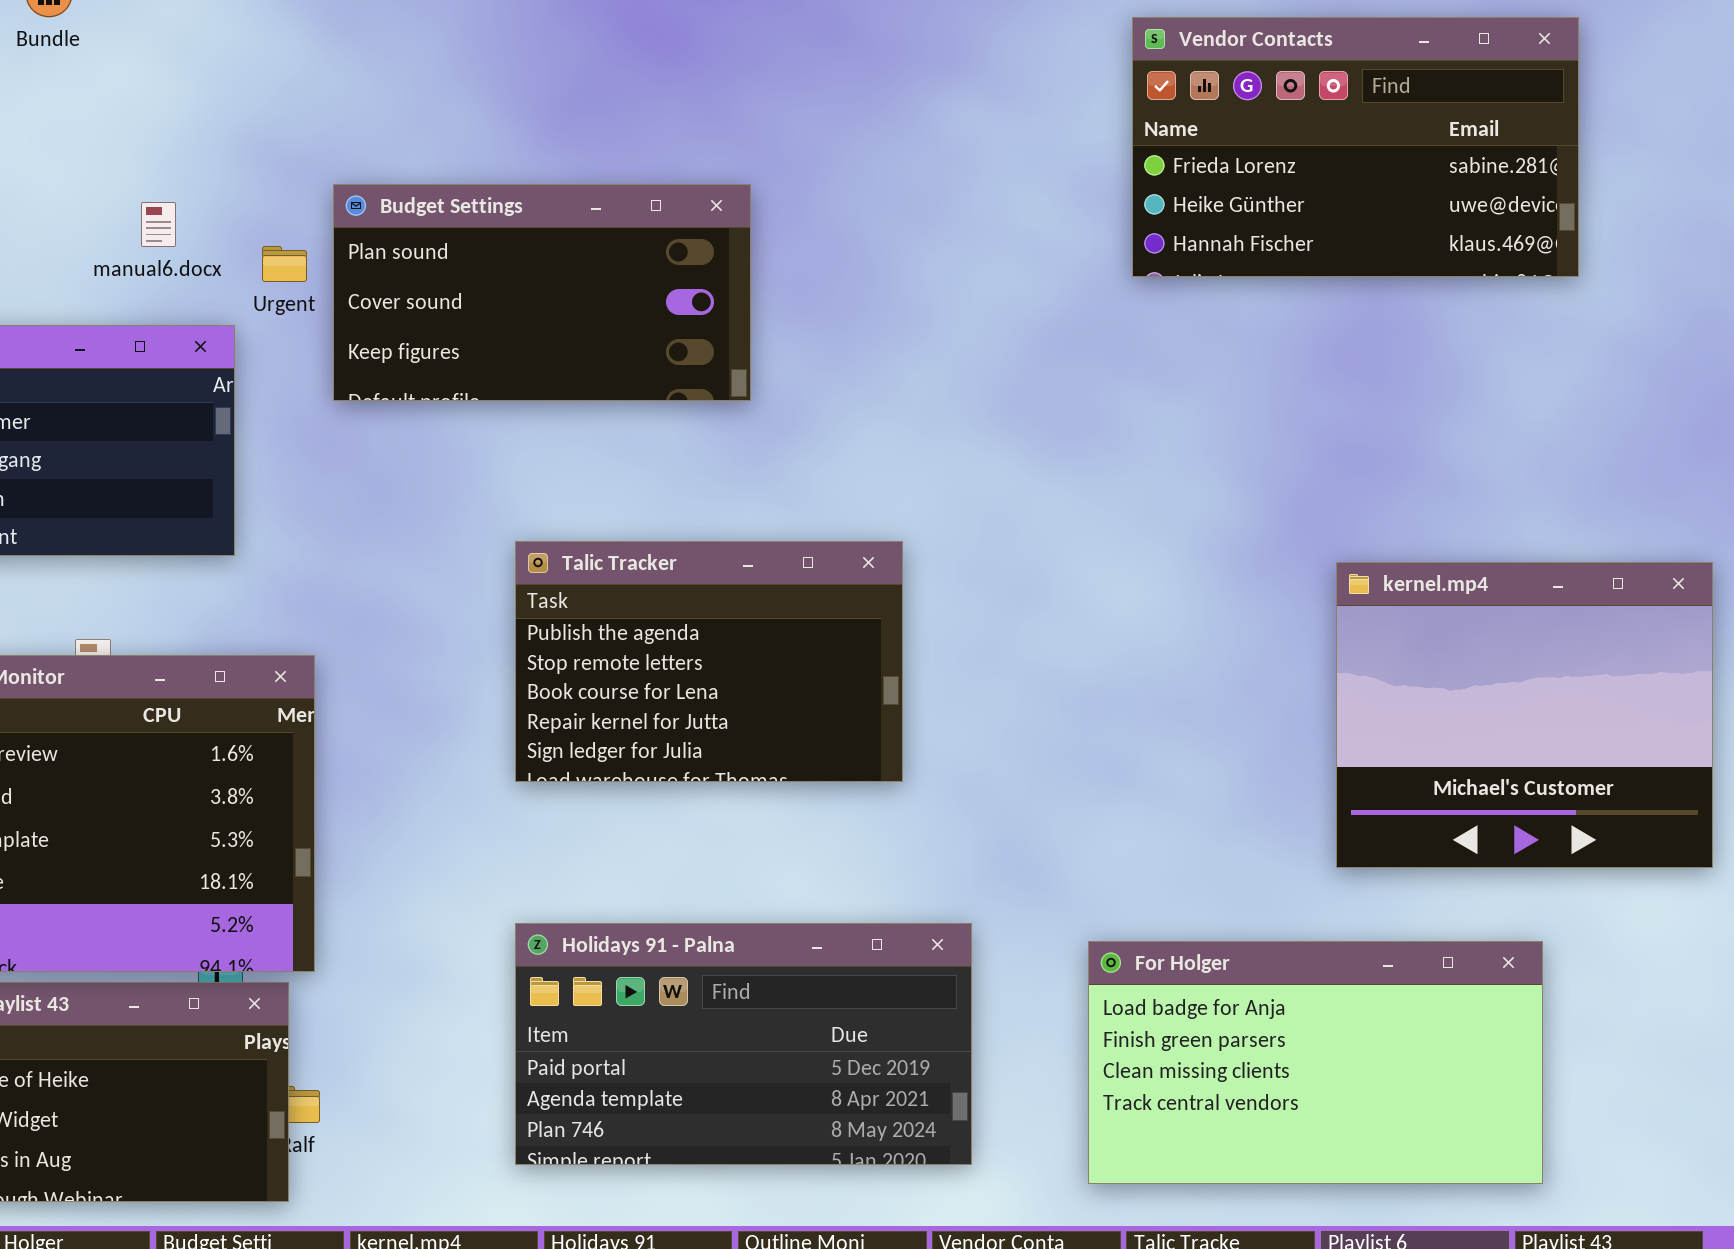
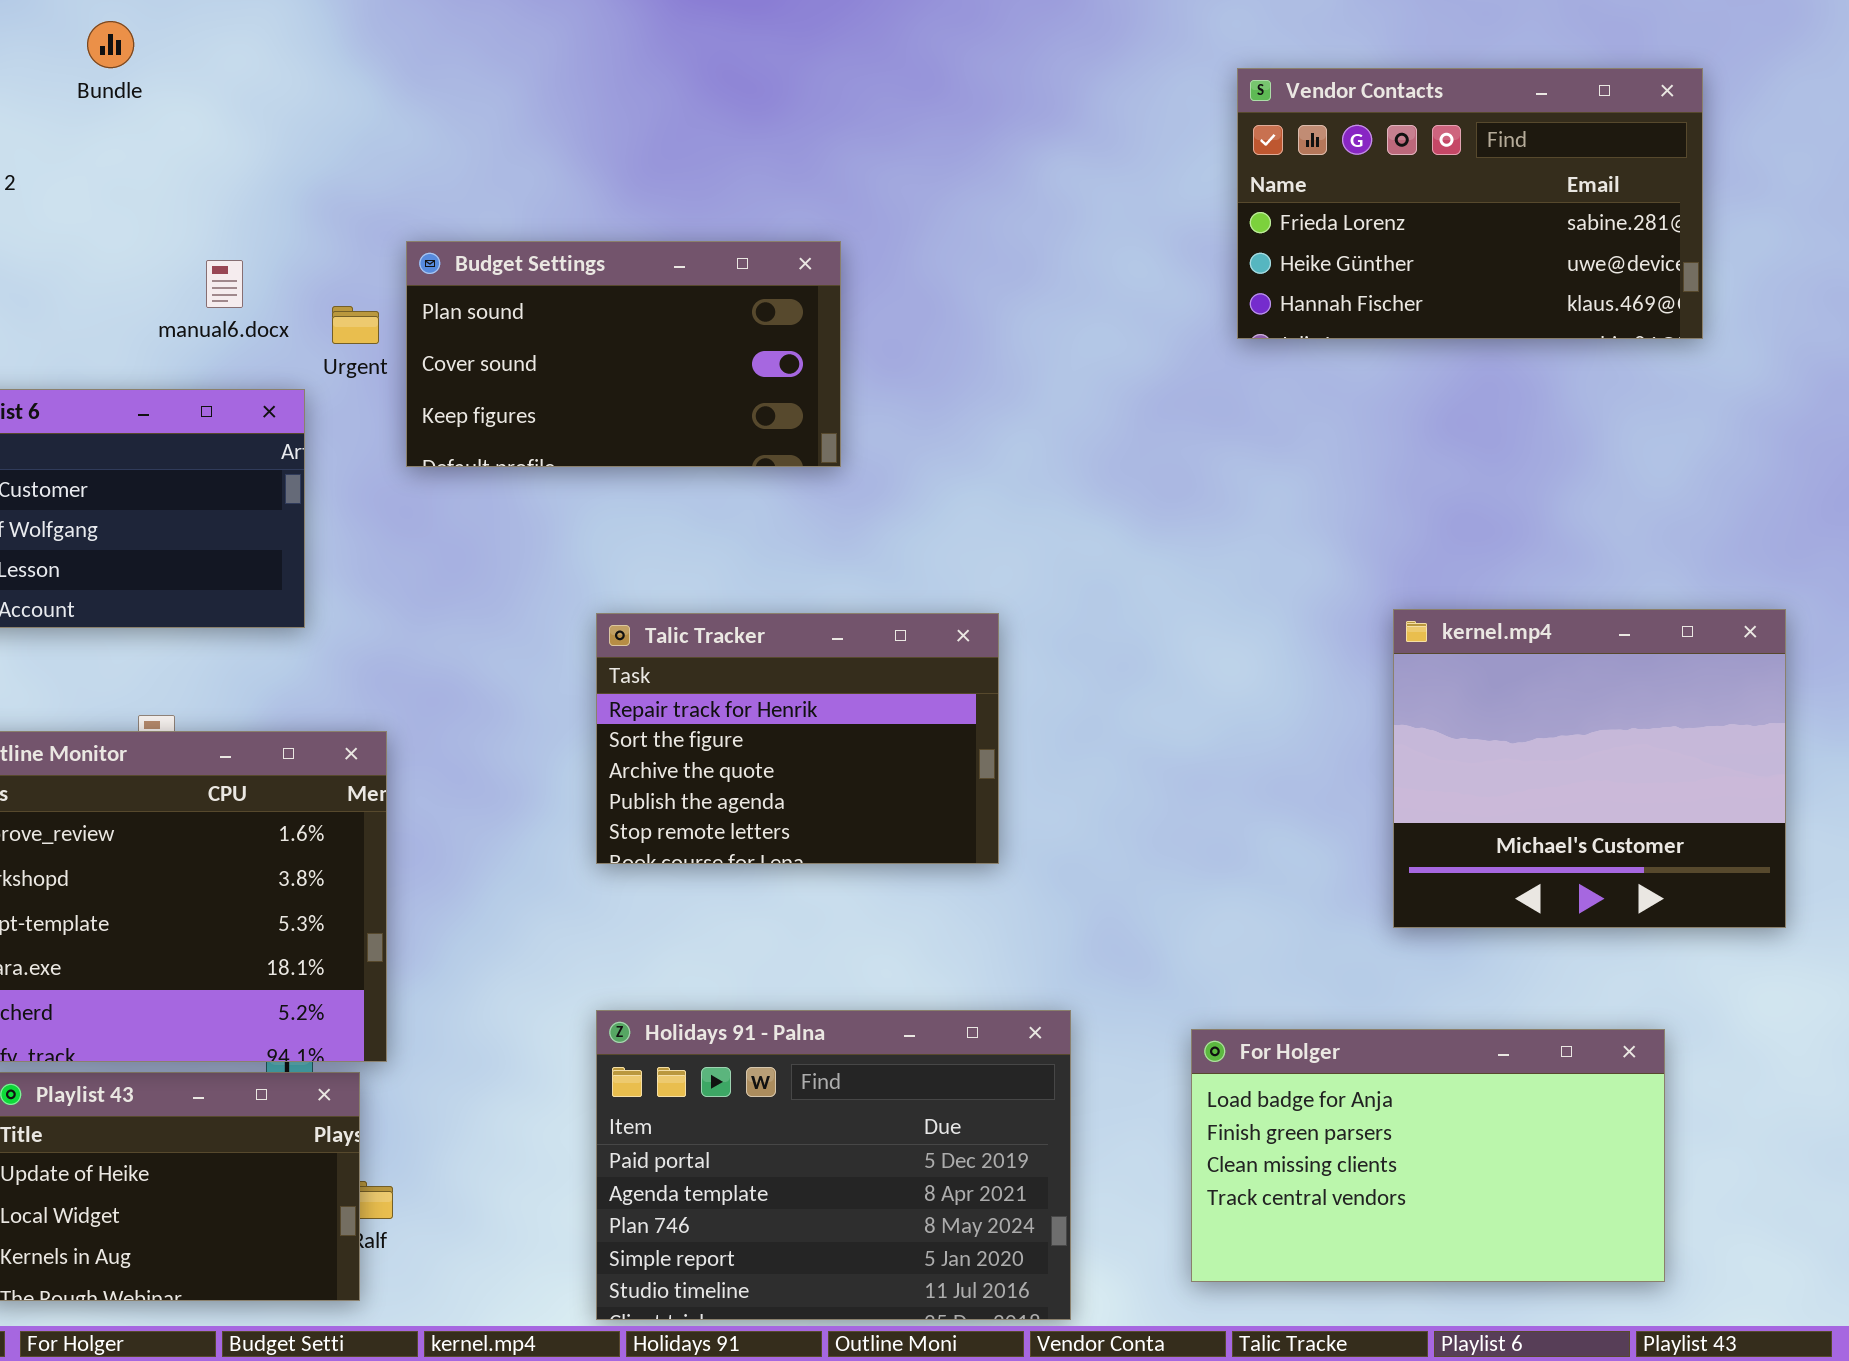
Talic Tracker: [515,541,903,782] -> [596,613,999,864], scrolled up 3 rows
kernel.mp4: [1336,562,1713,868] -> [1393,609,1786,928], moved
Holidays 91 - Palna: [515,923,972,1165] -> [596,1010,1071,1320], resized

